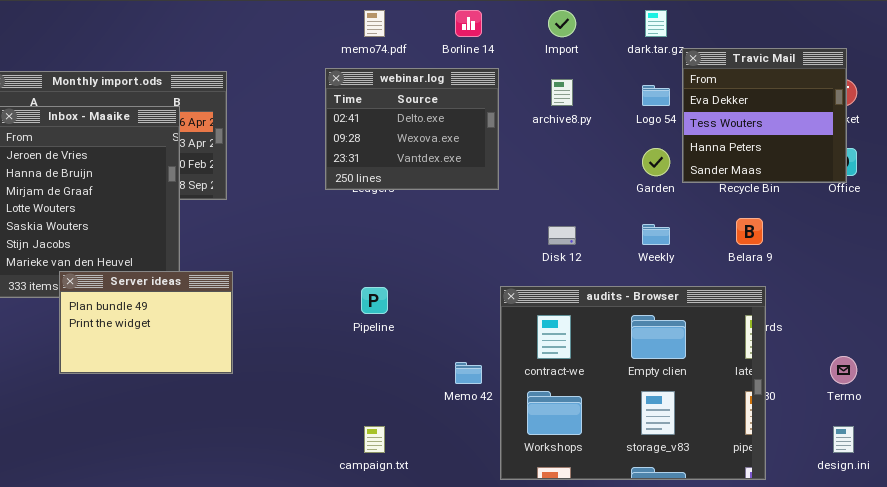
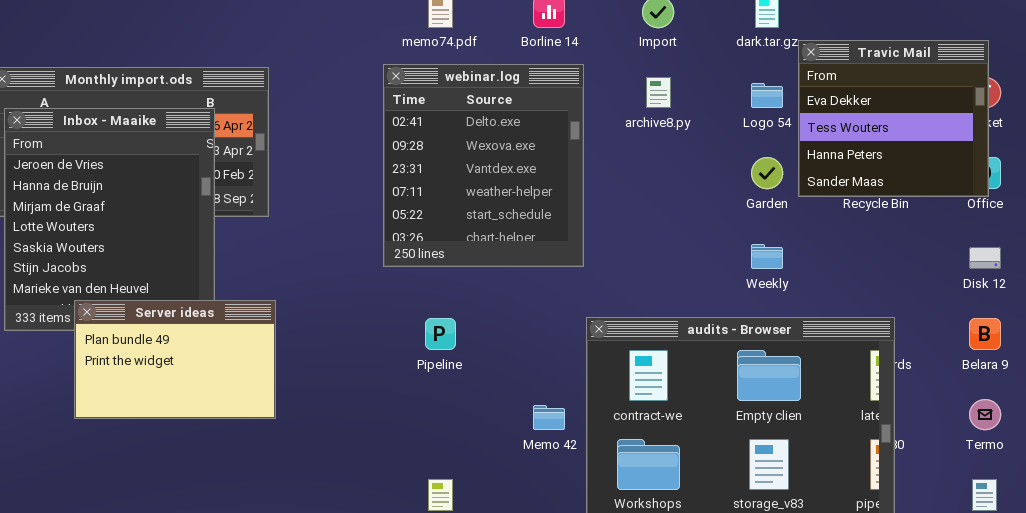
webinar.log: [325,68,499,190] -> [383,64,584,267], resized
Belara 9: [736,218,763,245] -> [969,318,1001,350], moved
Disk 12: [548,226,576,245] -> [969,247,1001,269], moved

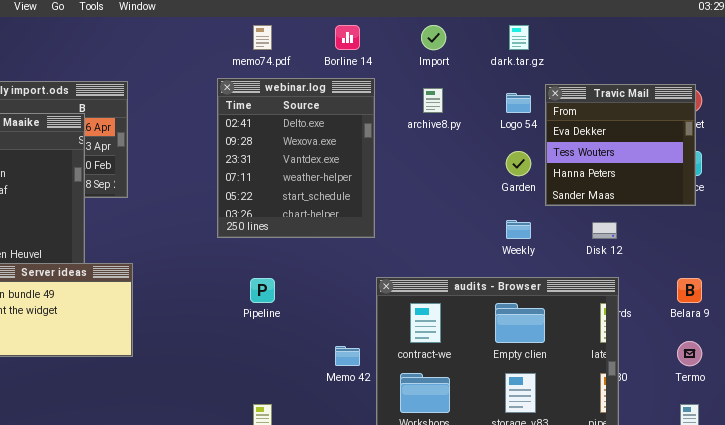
Travic Mail: [798,40,989,197] -> [545,84,696,206], moved
Disk 12: [969,247,1001,269] -> [592,222,617,239], moved

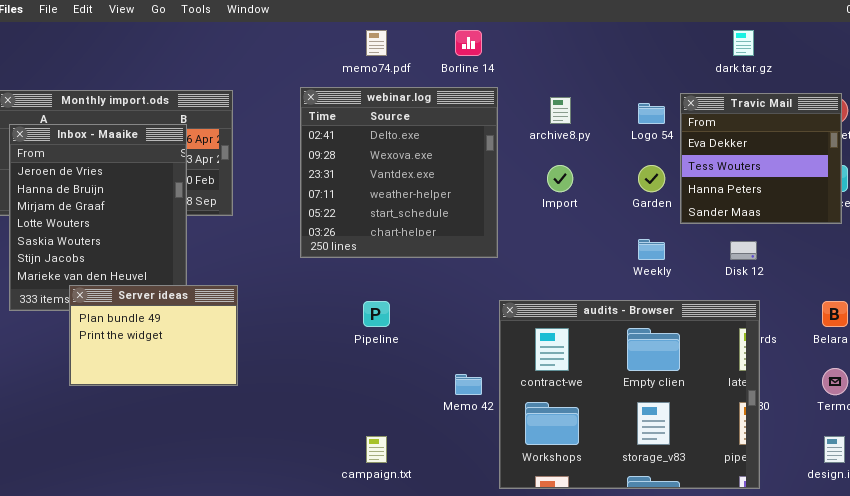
Import: [421,25,446,50] -> [547,165,573,192], moved
dark.tar.gz: [509,25,529,50] -> [733,30,754,56], moved
webinar.log: [217,78,375,238] -> [300,87,498,258], resized

